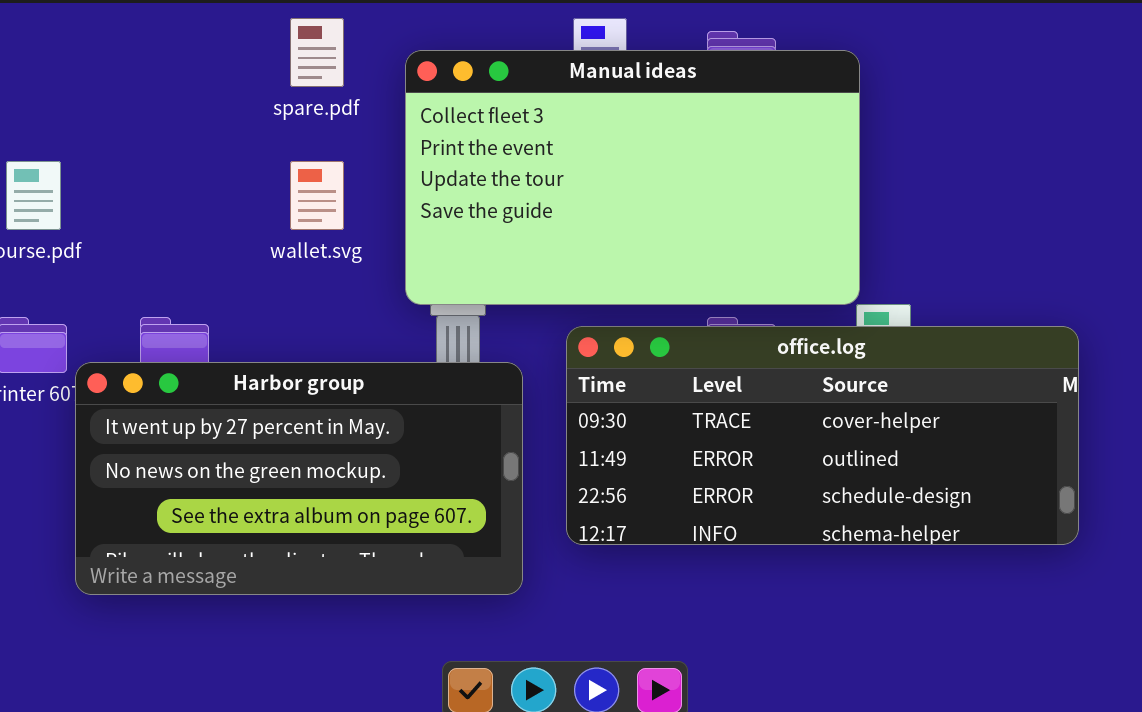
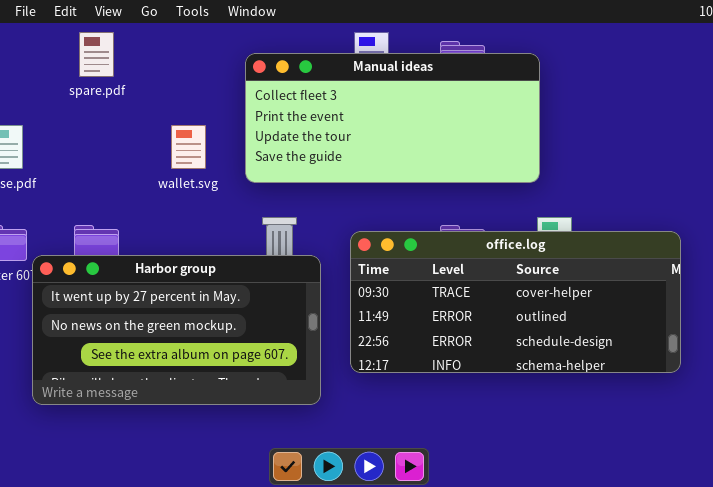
spare.pdf: [290,18,344,87] -> [79,32,114,77], moved
Manual ideas: [405,50,860,305] -> [245,53,540,183], resized

